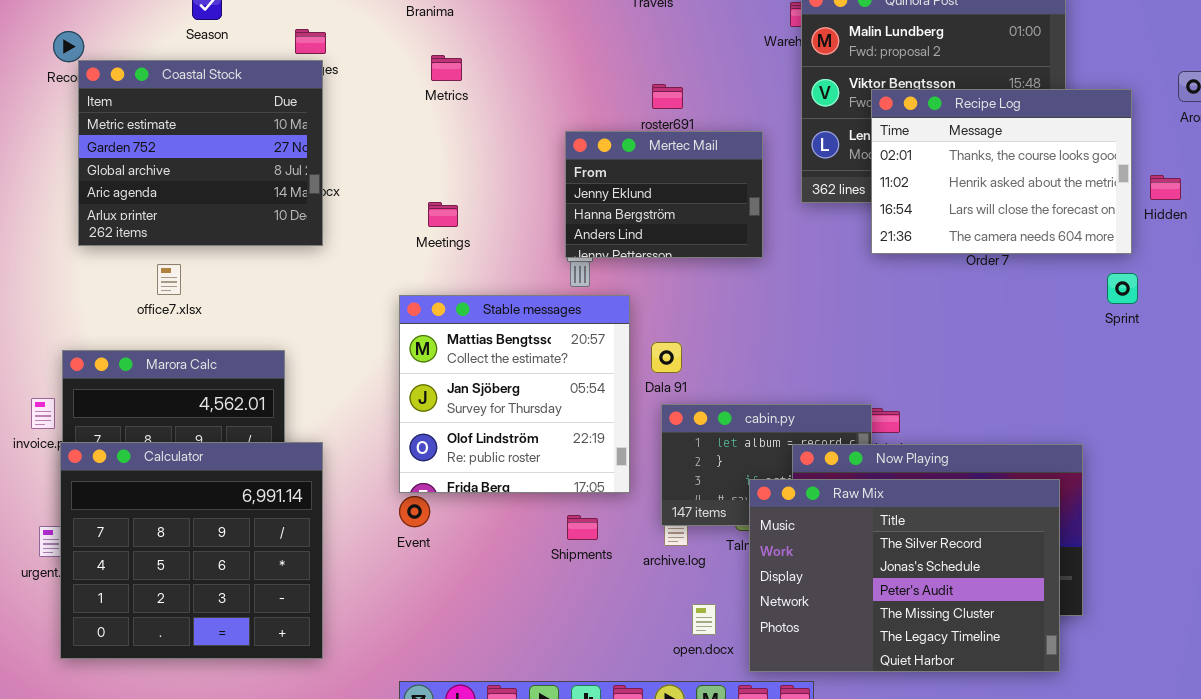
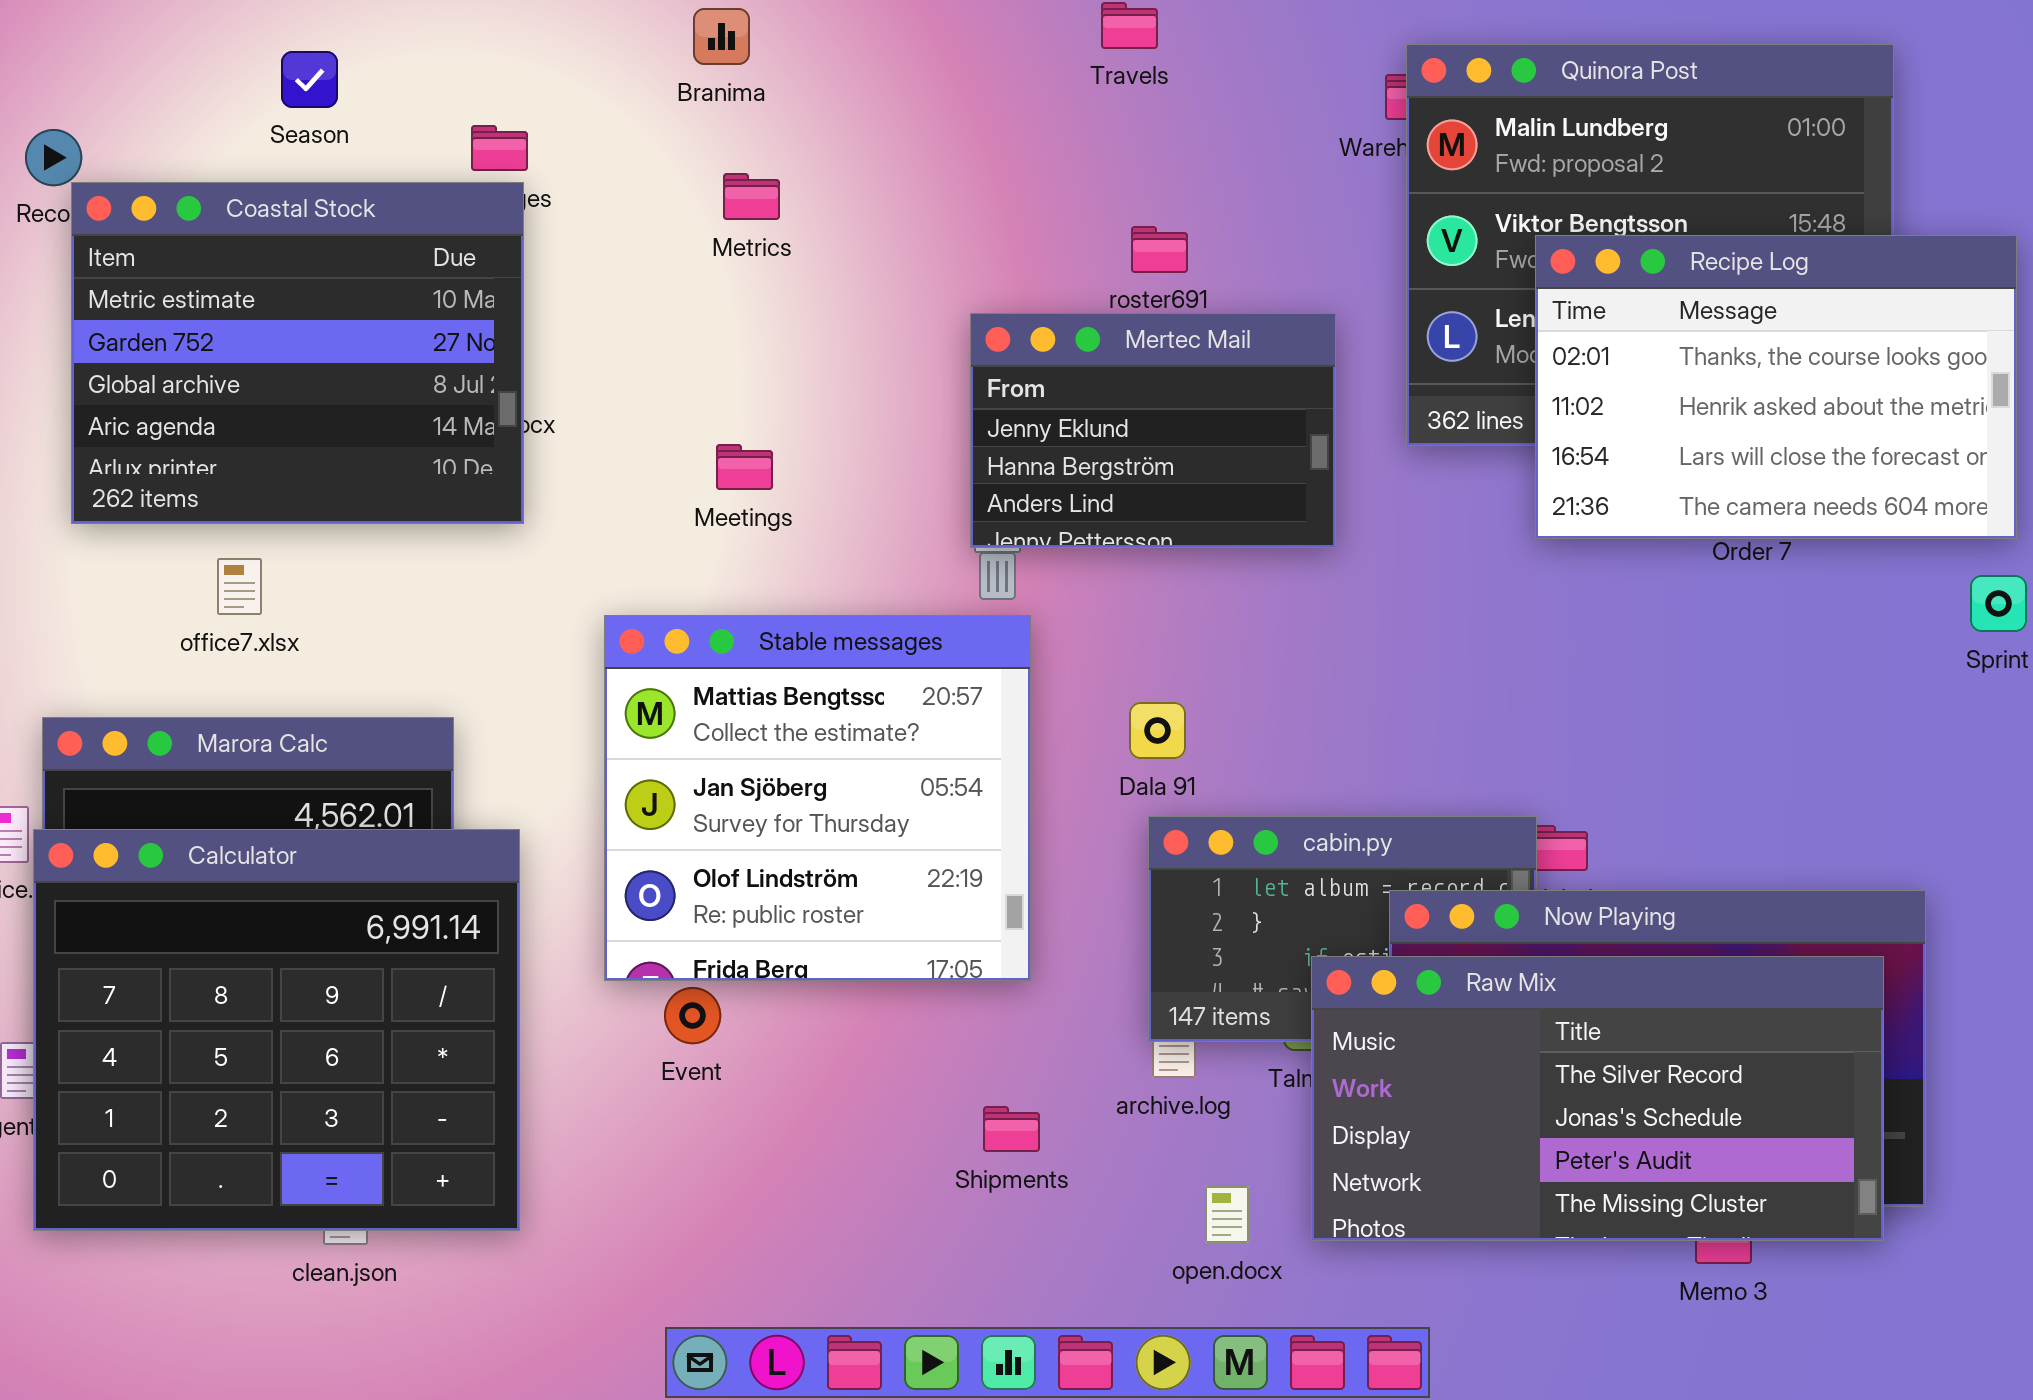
Stable messages: [399,295,630,493] -> [604,615,1031,981], moved
Calculator: [60,442,323,659] -> [33,829,520,1231], moved
Raw Mix: [749,479,1060,672] -> [1311,956,1884,1241], resized
Shipments: [567,515,598,540] -> [983,1106,1040,1152], moved

